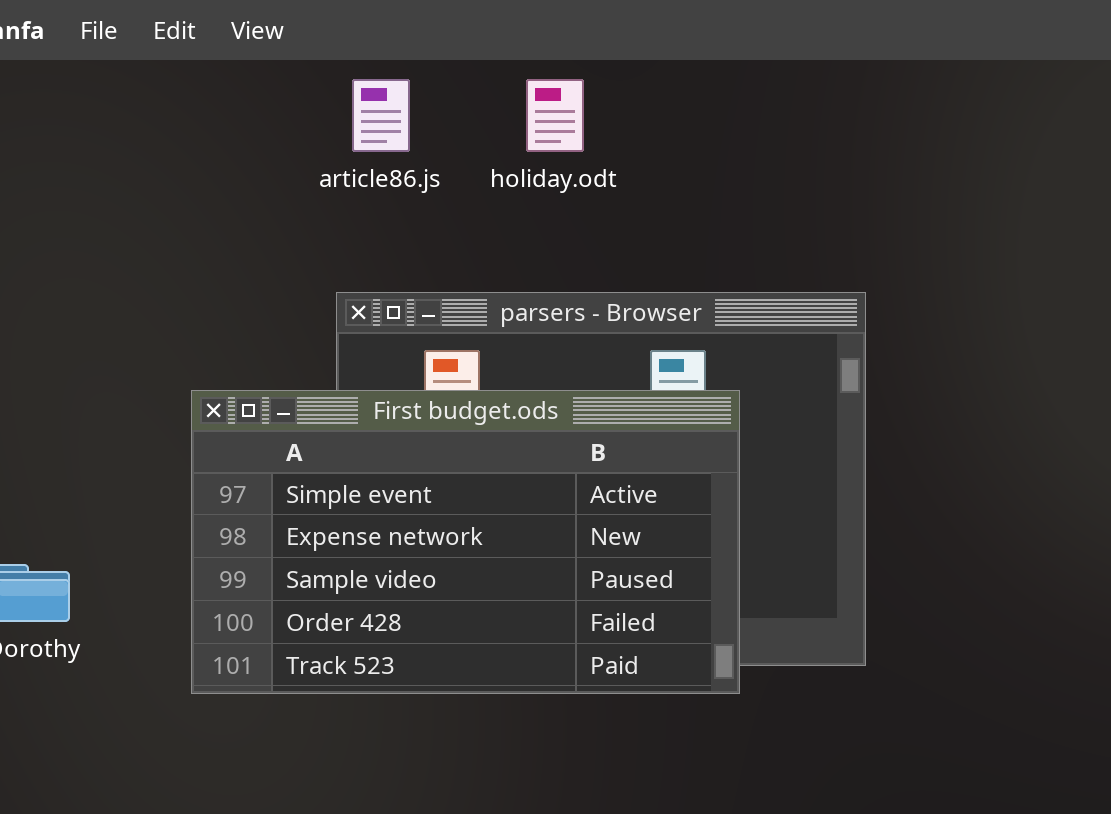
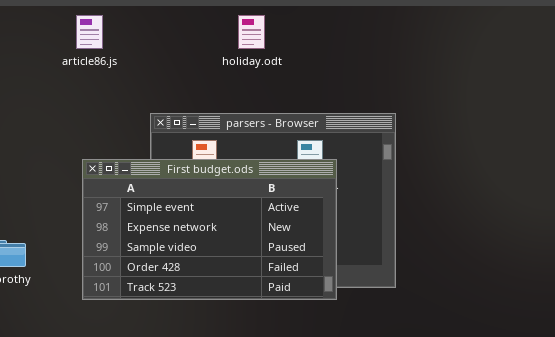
article86.js: [352,79,410,152] -> [76,15,103,49], moved

